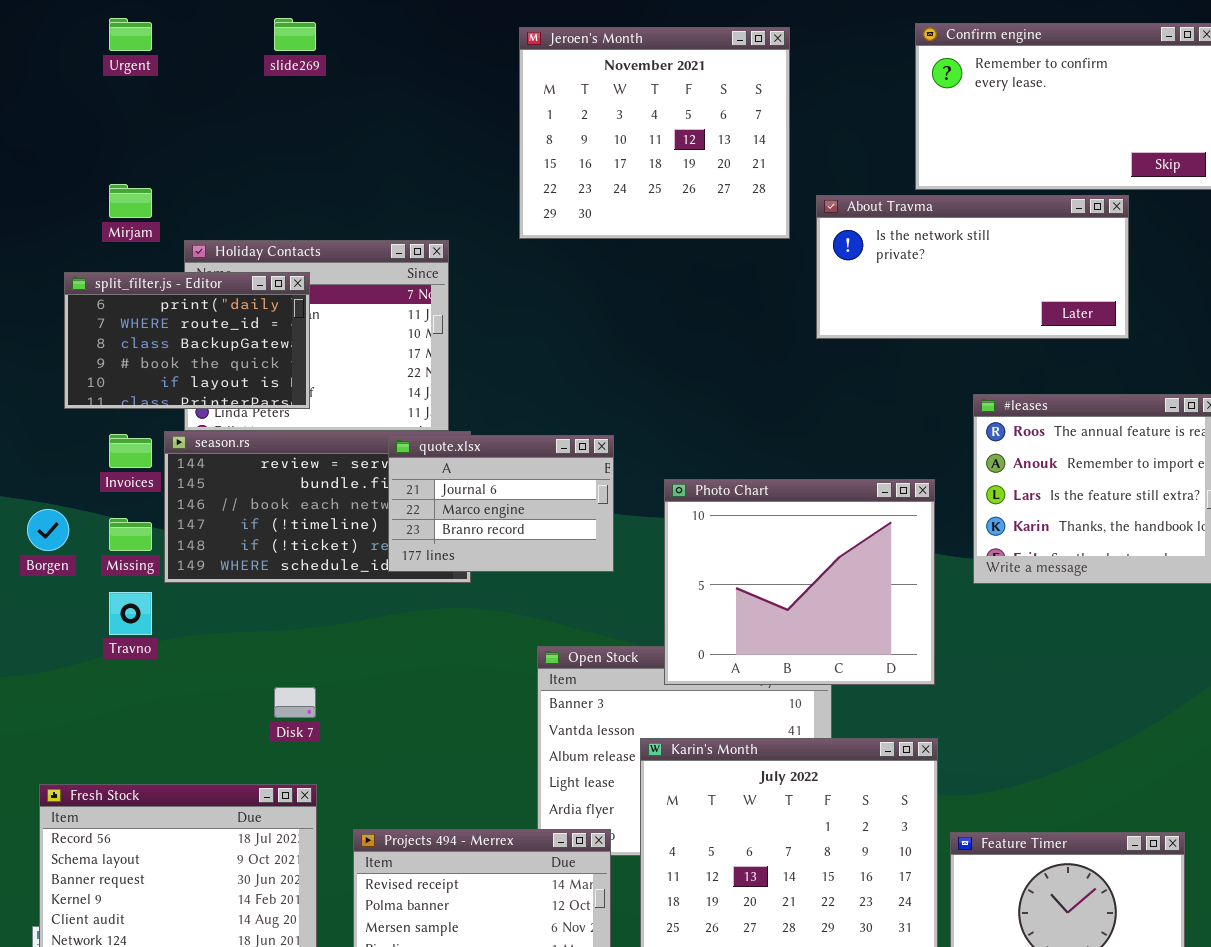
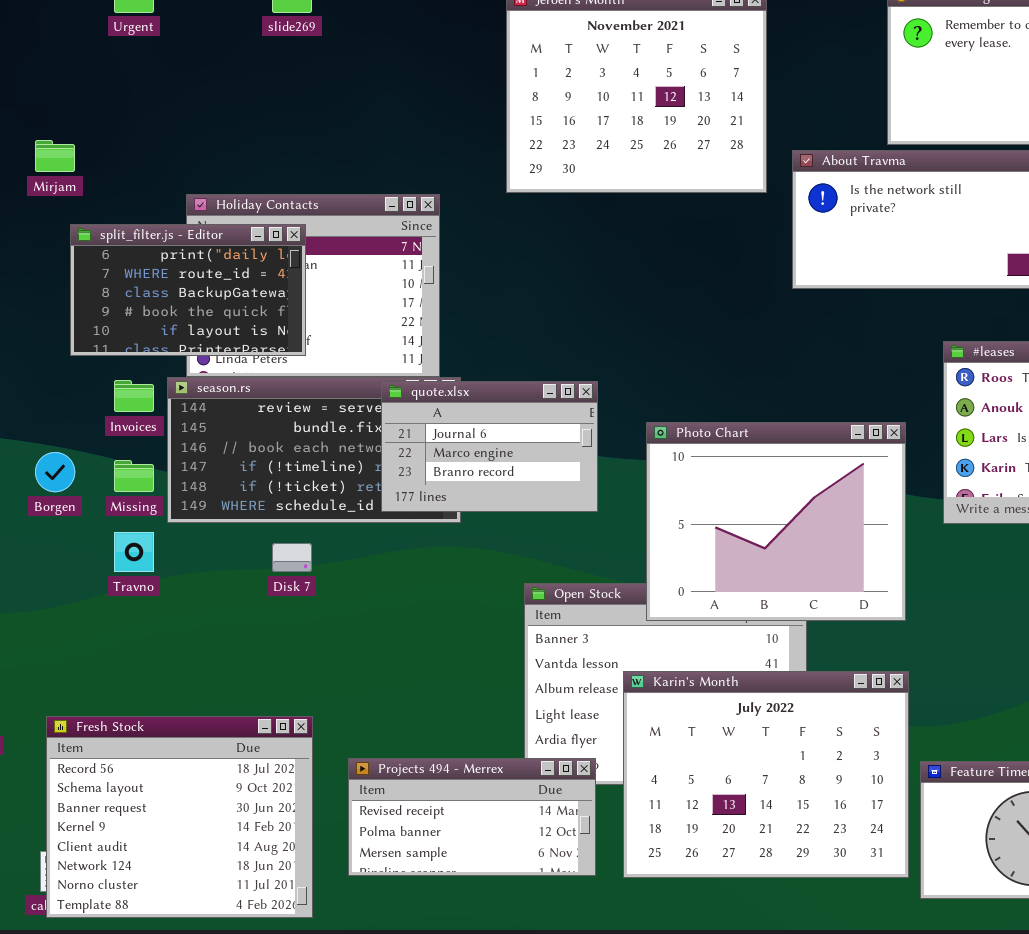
Mirjam: [109,184,152,218] -> [35,140,75,172], moved
Disk 7: [274,687,316,718] -> [272,543,312,572], moved

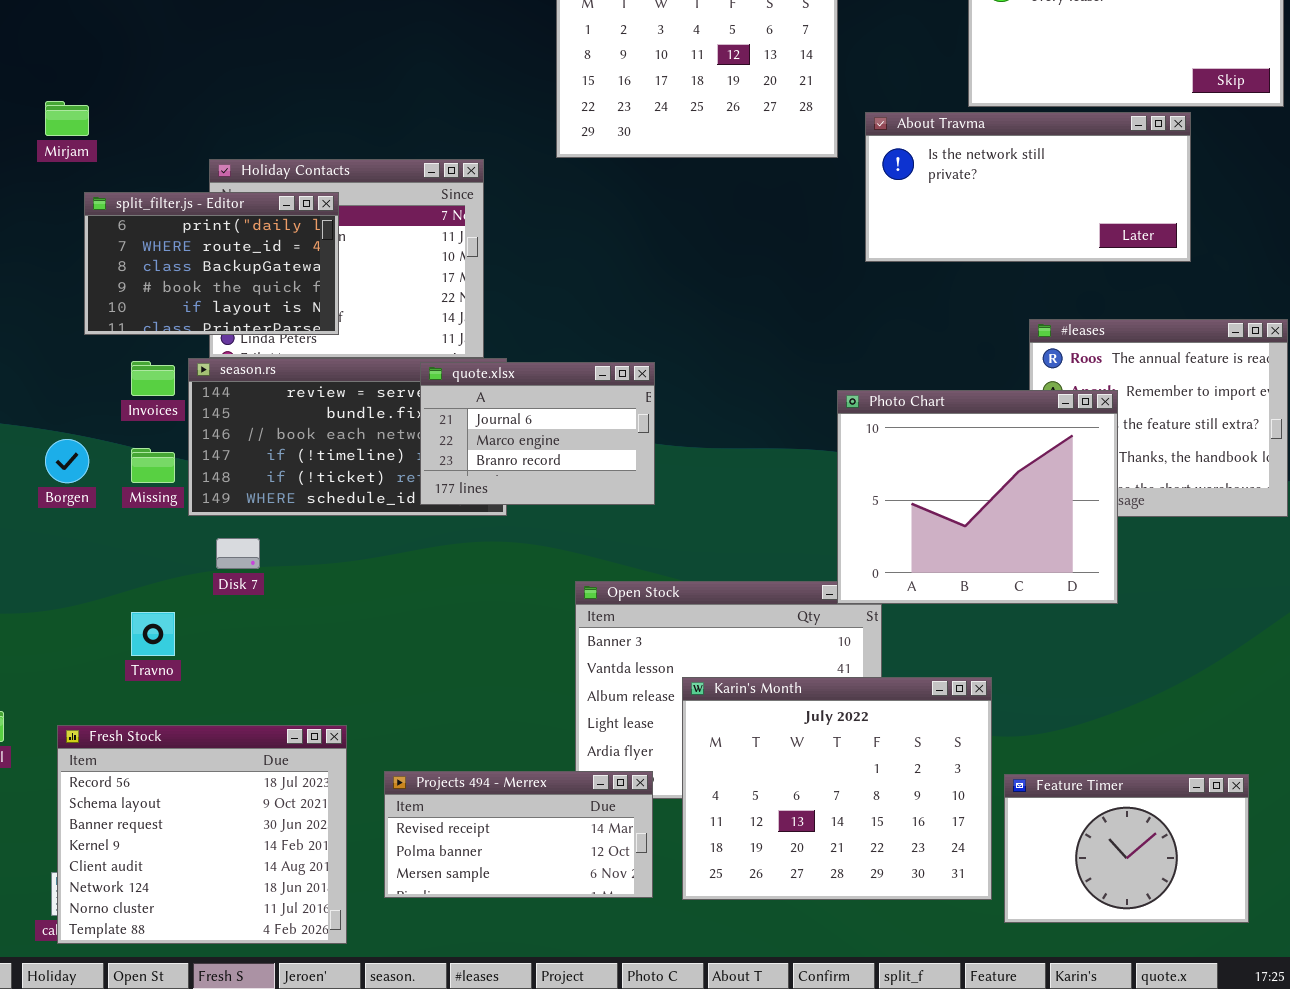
Photo Chart: [646,422,906,621] -> [837,390,1118,604], moved
Travno: [114,532,154,572] -> [131,612,175,656], moved
Disk 7: [272,543,312,572] -> [216,538,260,569], moved

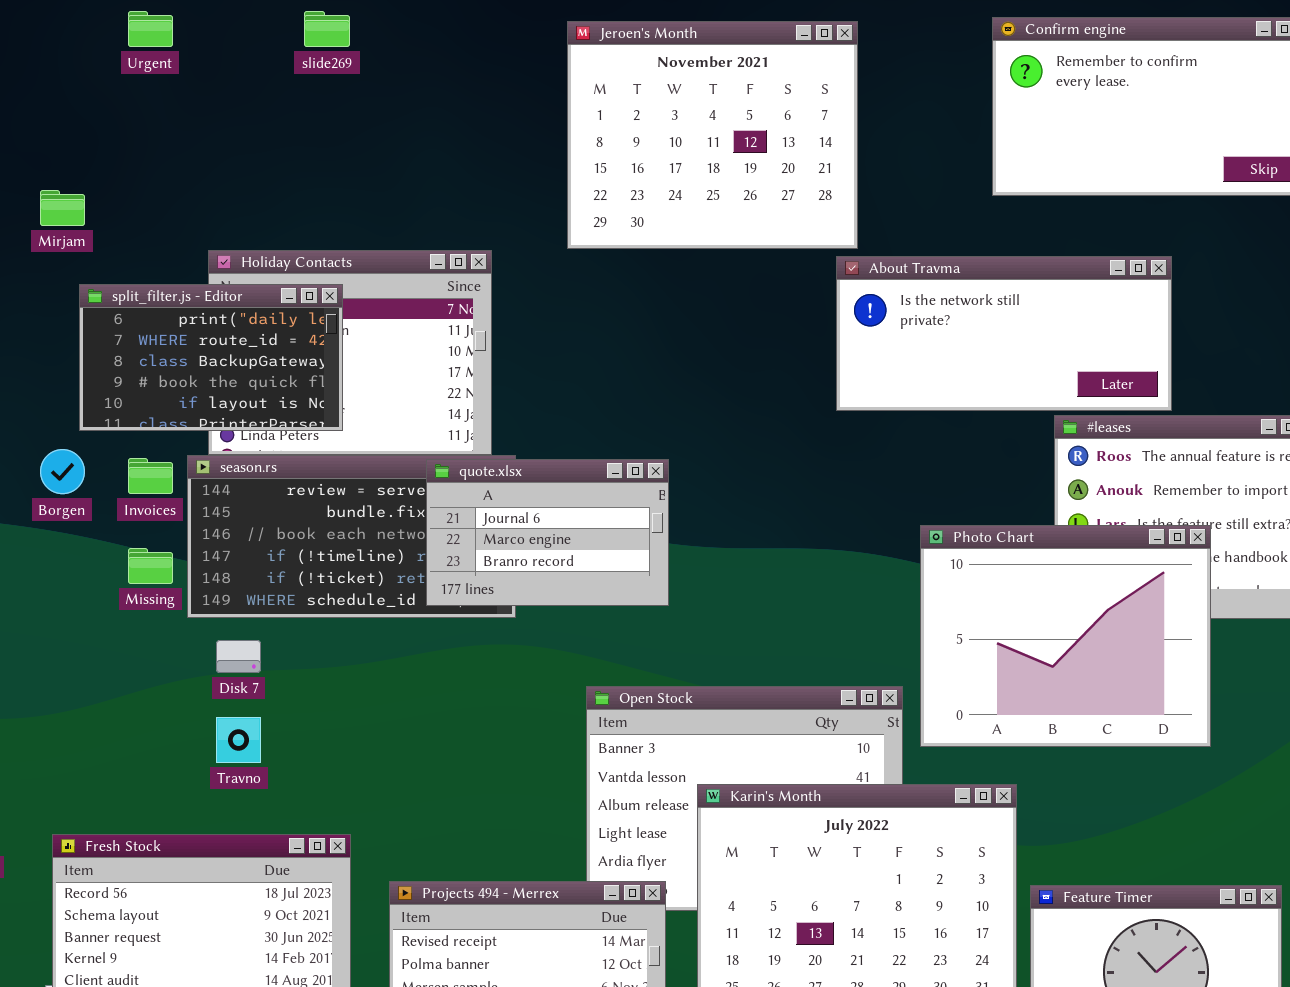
About Travma: [865,112,1191,262] -> [836,256,1172,411], moved
Photo Chart: [837,390,1118,604] -> [920,525,1211,747], moved
Borgen: [45,439,89,483] -> [40,449,85,494], moved
Travno: [131,612,175,656] -> [216,717,261,763], moved

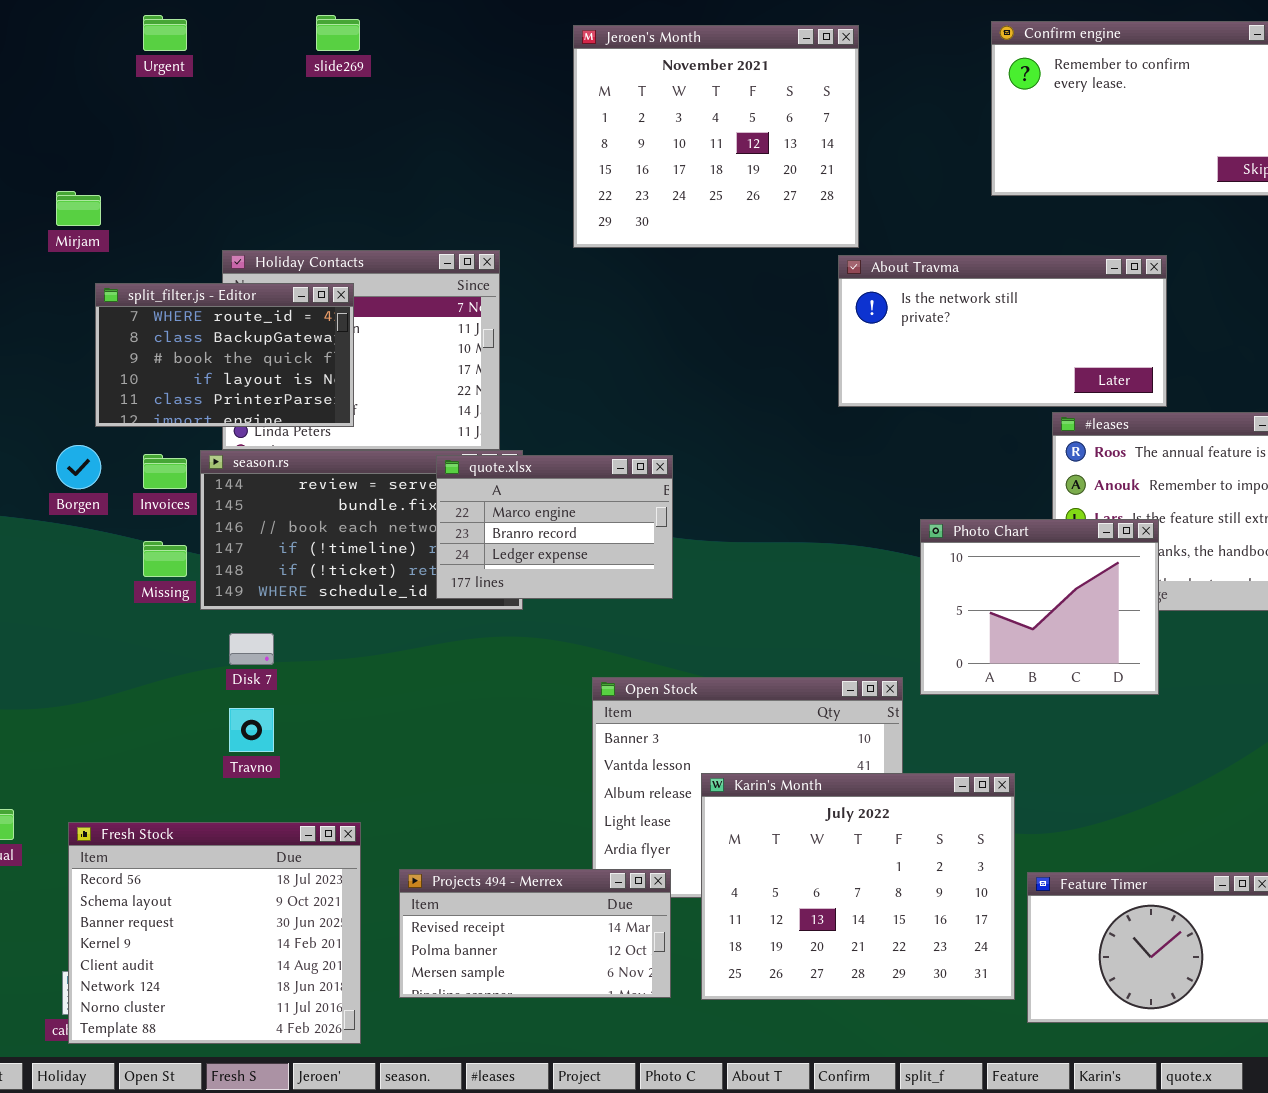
split_filter.js - Editor: [79,284,343,431] -> [95,283,354,427], scrolled down 1 row
quote.xlsx: [426,459,669,606] -> [436,455,673,599], scrolled down 1 row
Photo Chart: [920,525,1211,747] -> [920,519,1159,695], resized

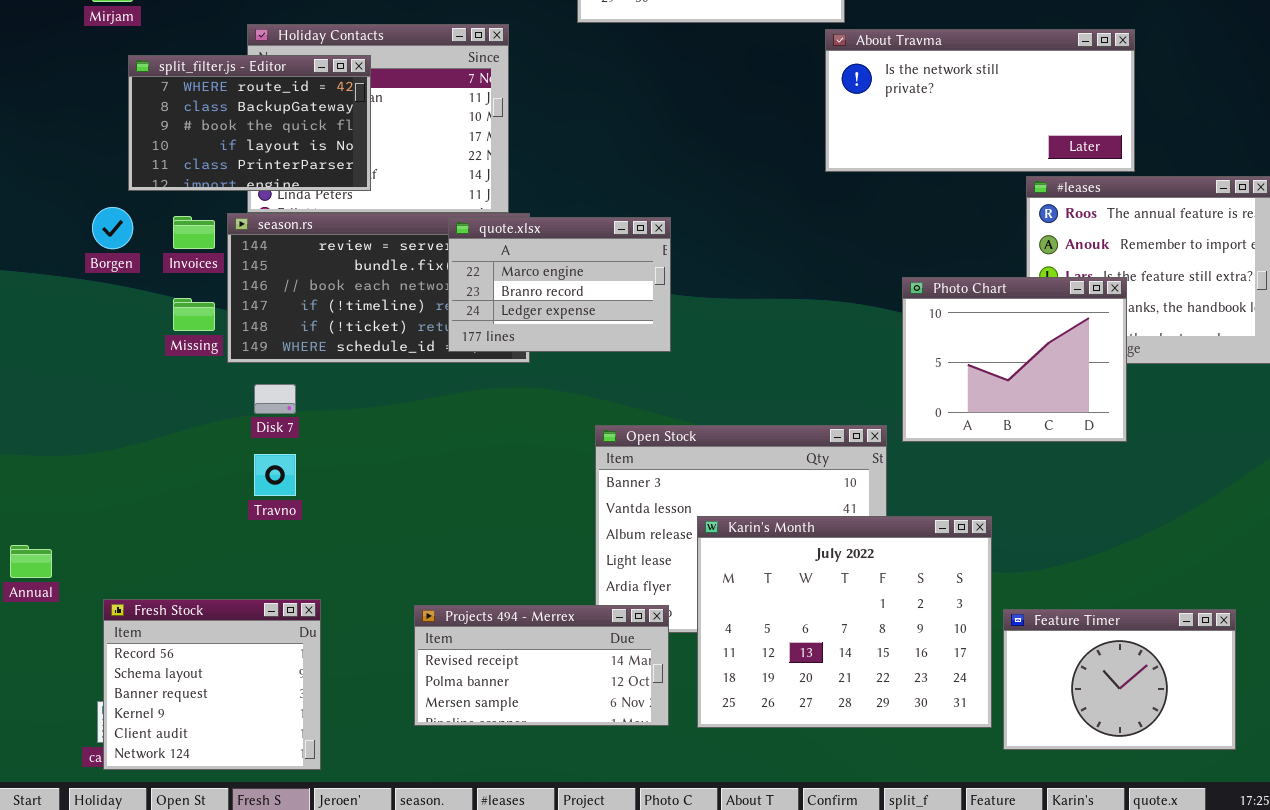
Fresh Stock: [68,822,361,1044] -> [103,599,321,770], resized

